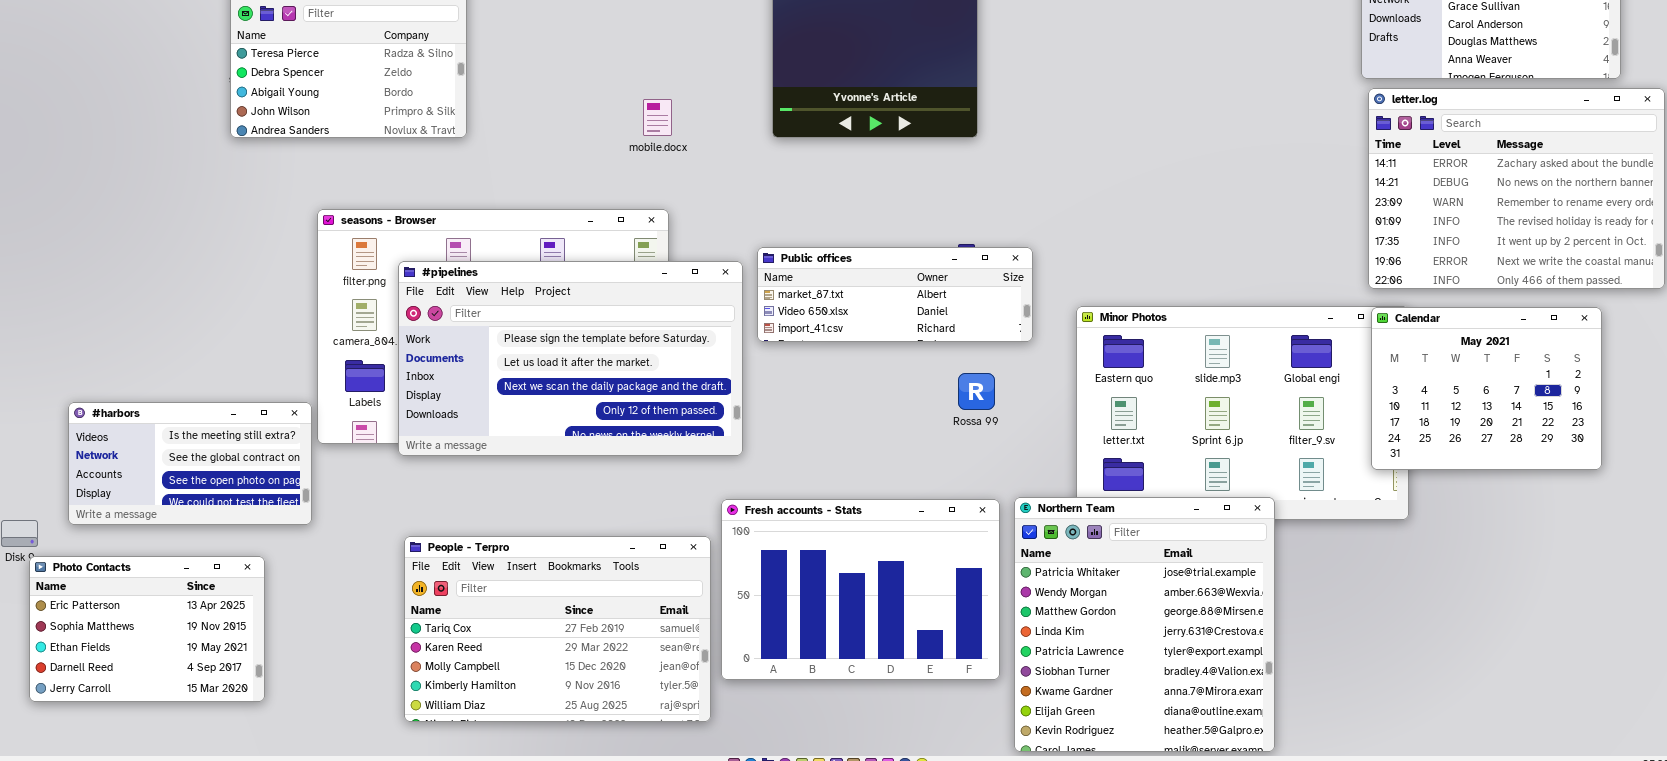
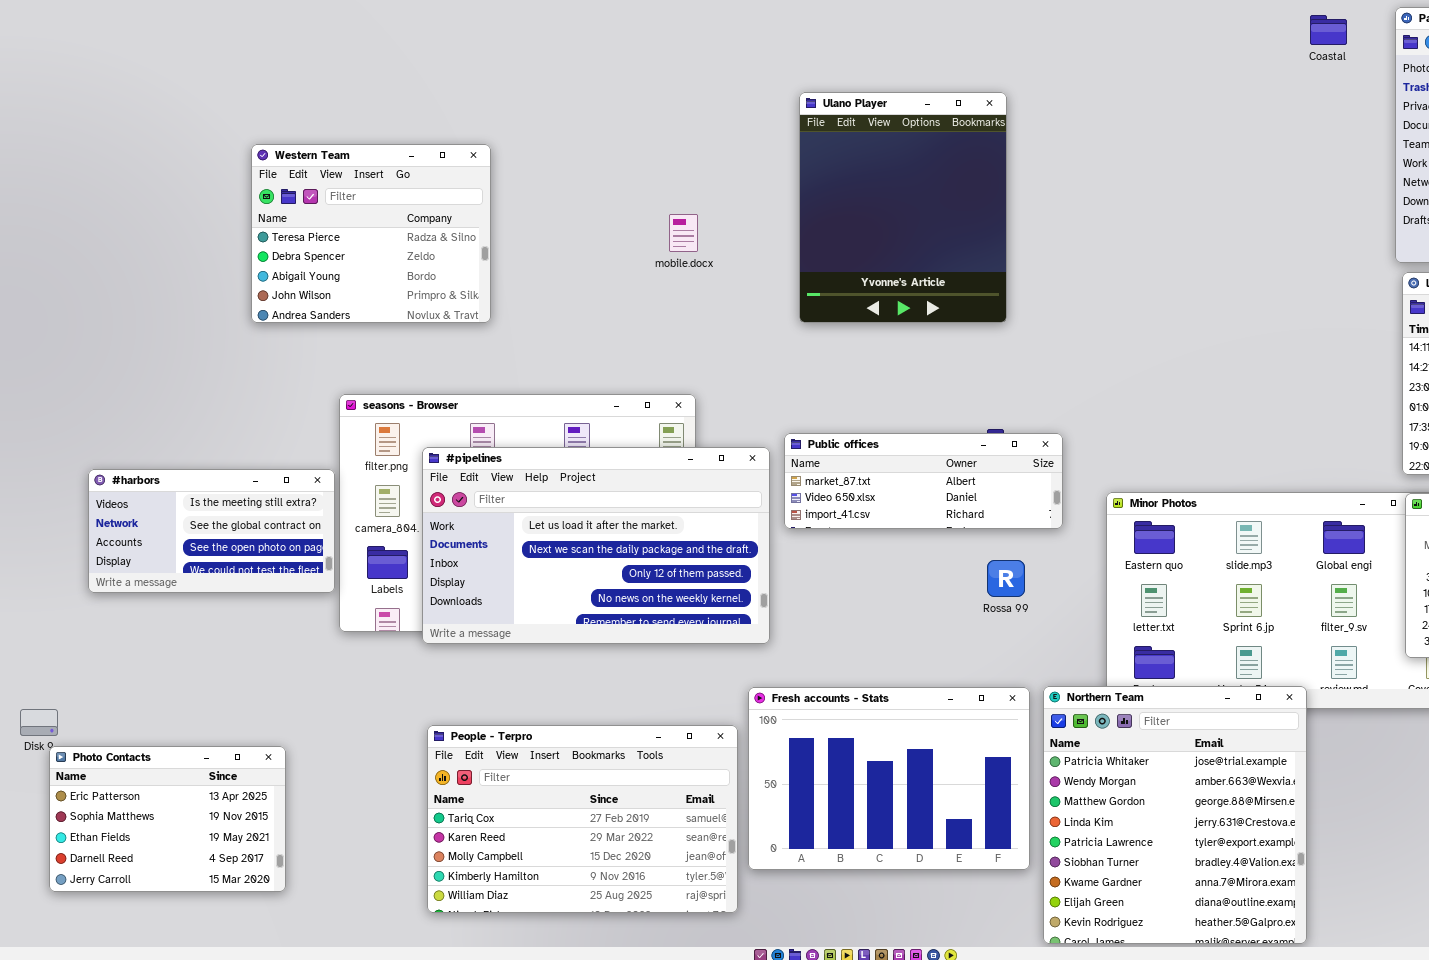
mobile.docx: [643,99,672,136] -> [669,214,698,252], moved
#pipelines: [398,261,743,456] -> [422,447,770,644], scrolled down 1 row
#harbors: [68,402,312,525] -> [88,469,335,593], moved

